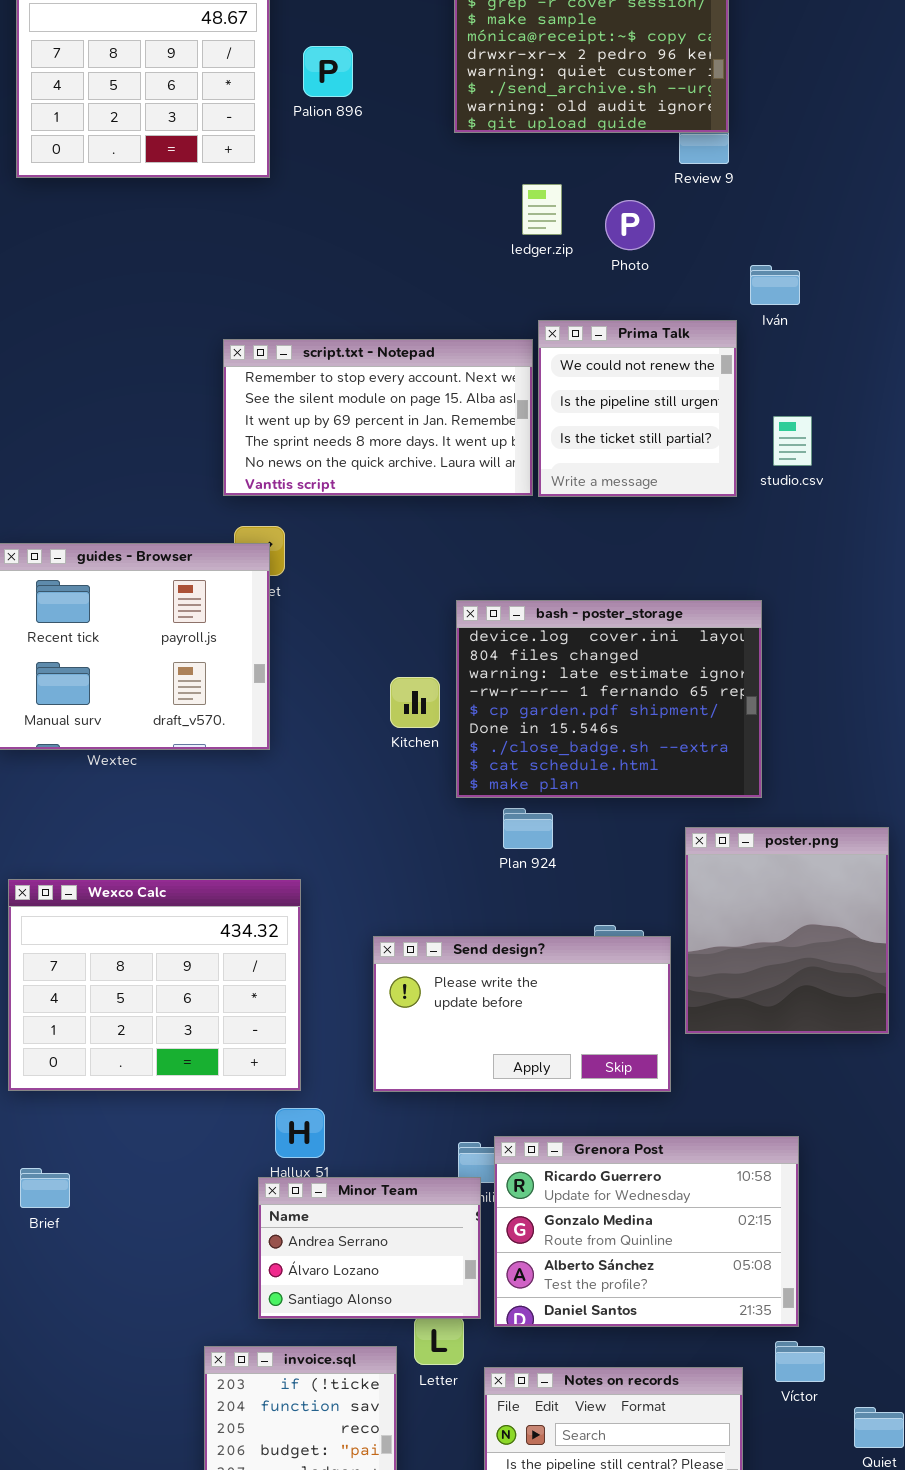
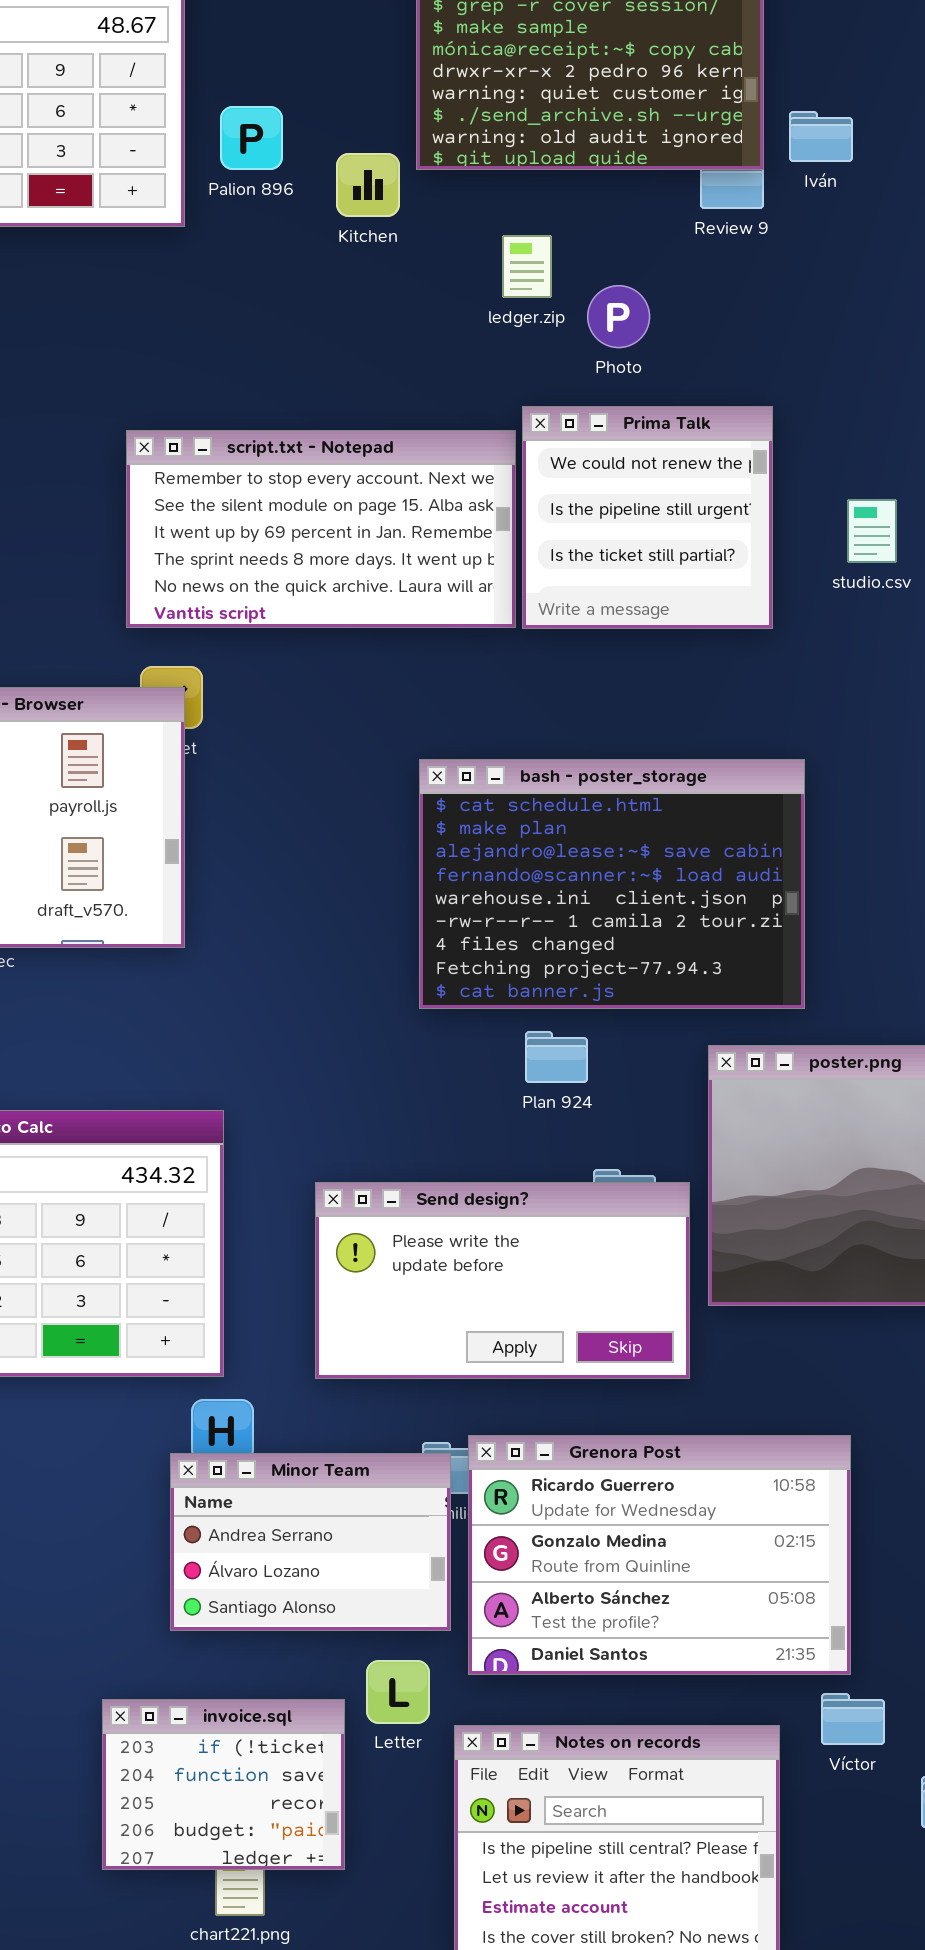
Palion 896: [303,46,353,97] -> [220,106,283,170], moved
Photo: [605,200,655,250] -> [587,285,650,348], moved
Iván: [750,265,800,305] -> [789,111,853,162], moved
studio.csv: [773,416,812,466] -> [847,499,897,563], moved
bash - poster_storage: [456,600,762,798] -> [419,759,805,1009], scrolled down 7 rows
Kitchen: [390,677,440,728] -> [336,153,400,217], moved
Plan 924: [503,808,553,849] -> [525,1031,588,1083], moved
Minor Team: [258,1177,481,1319] -> [170,1453,451,1631], moved

